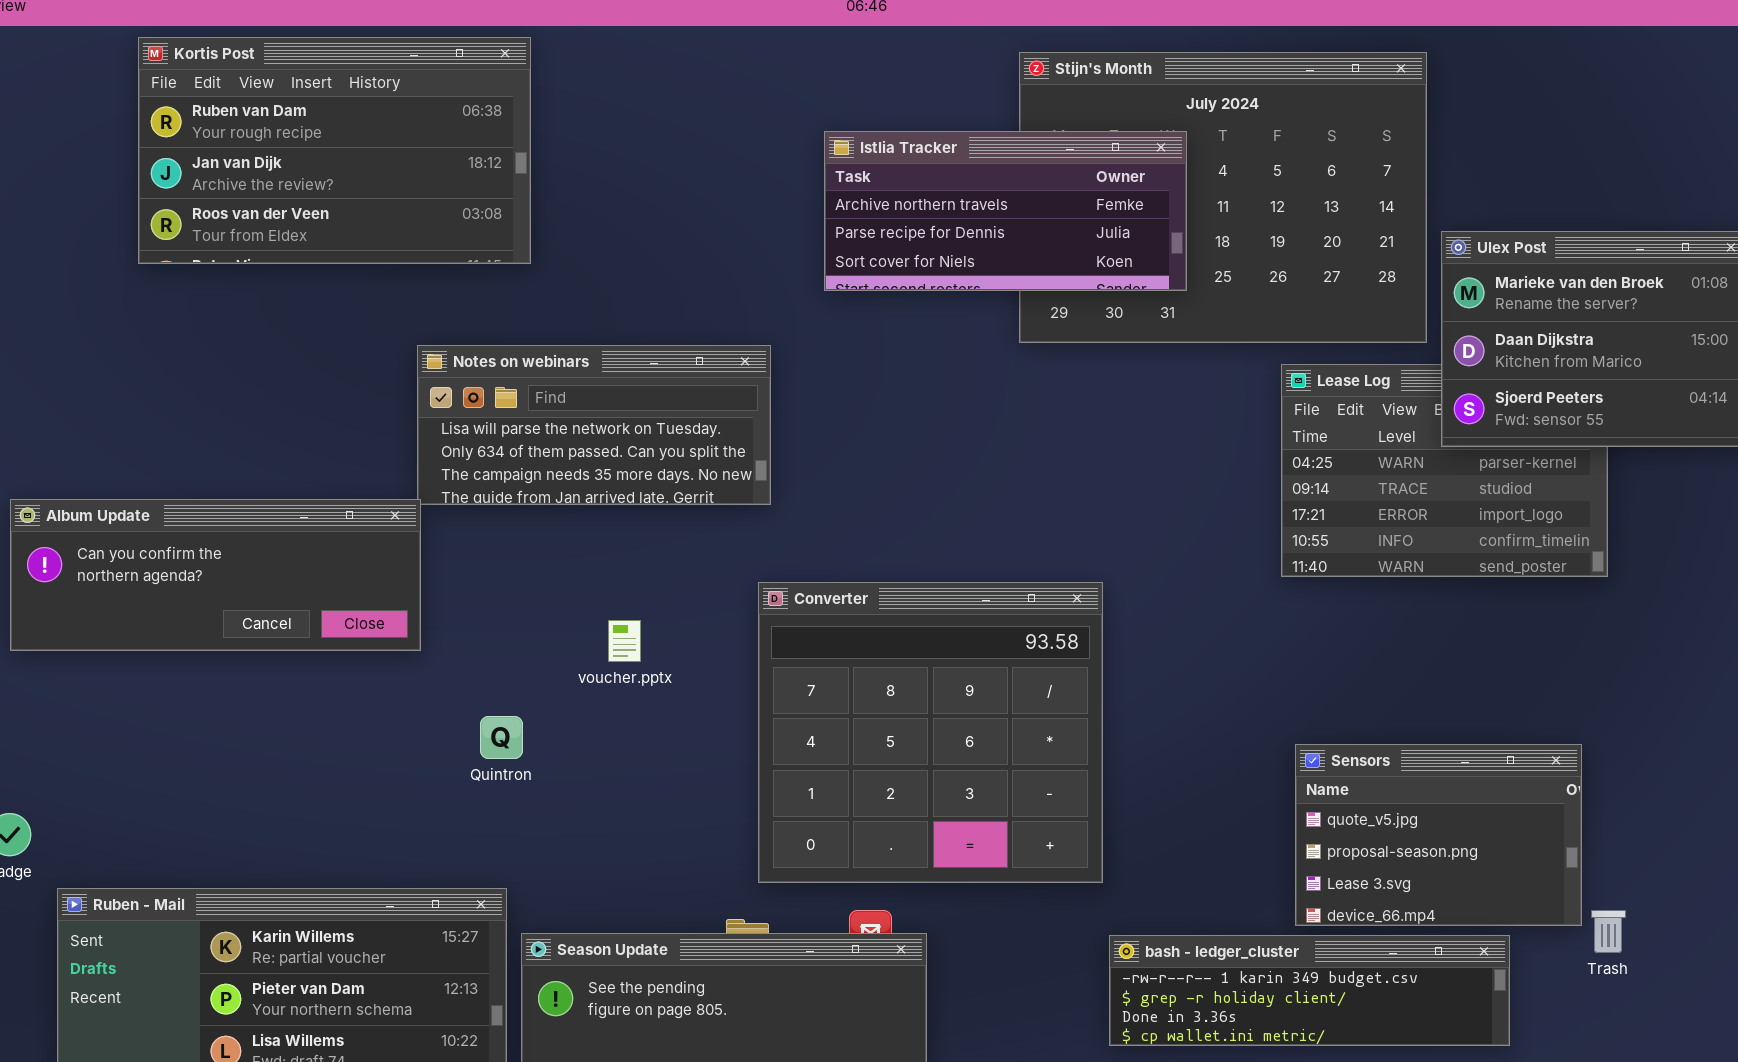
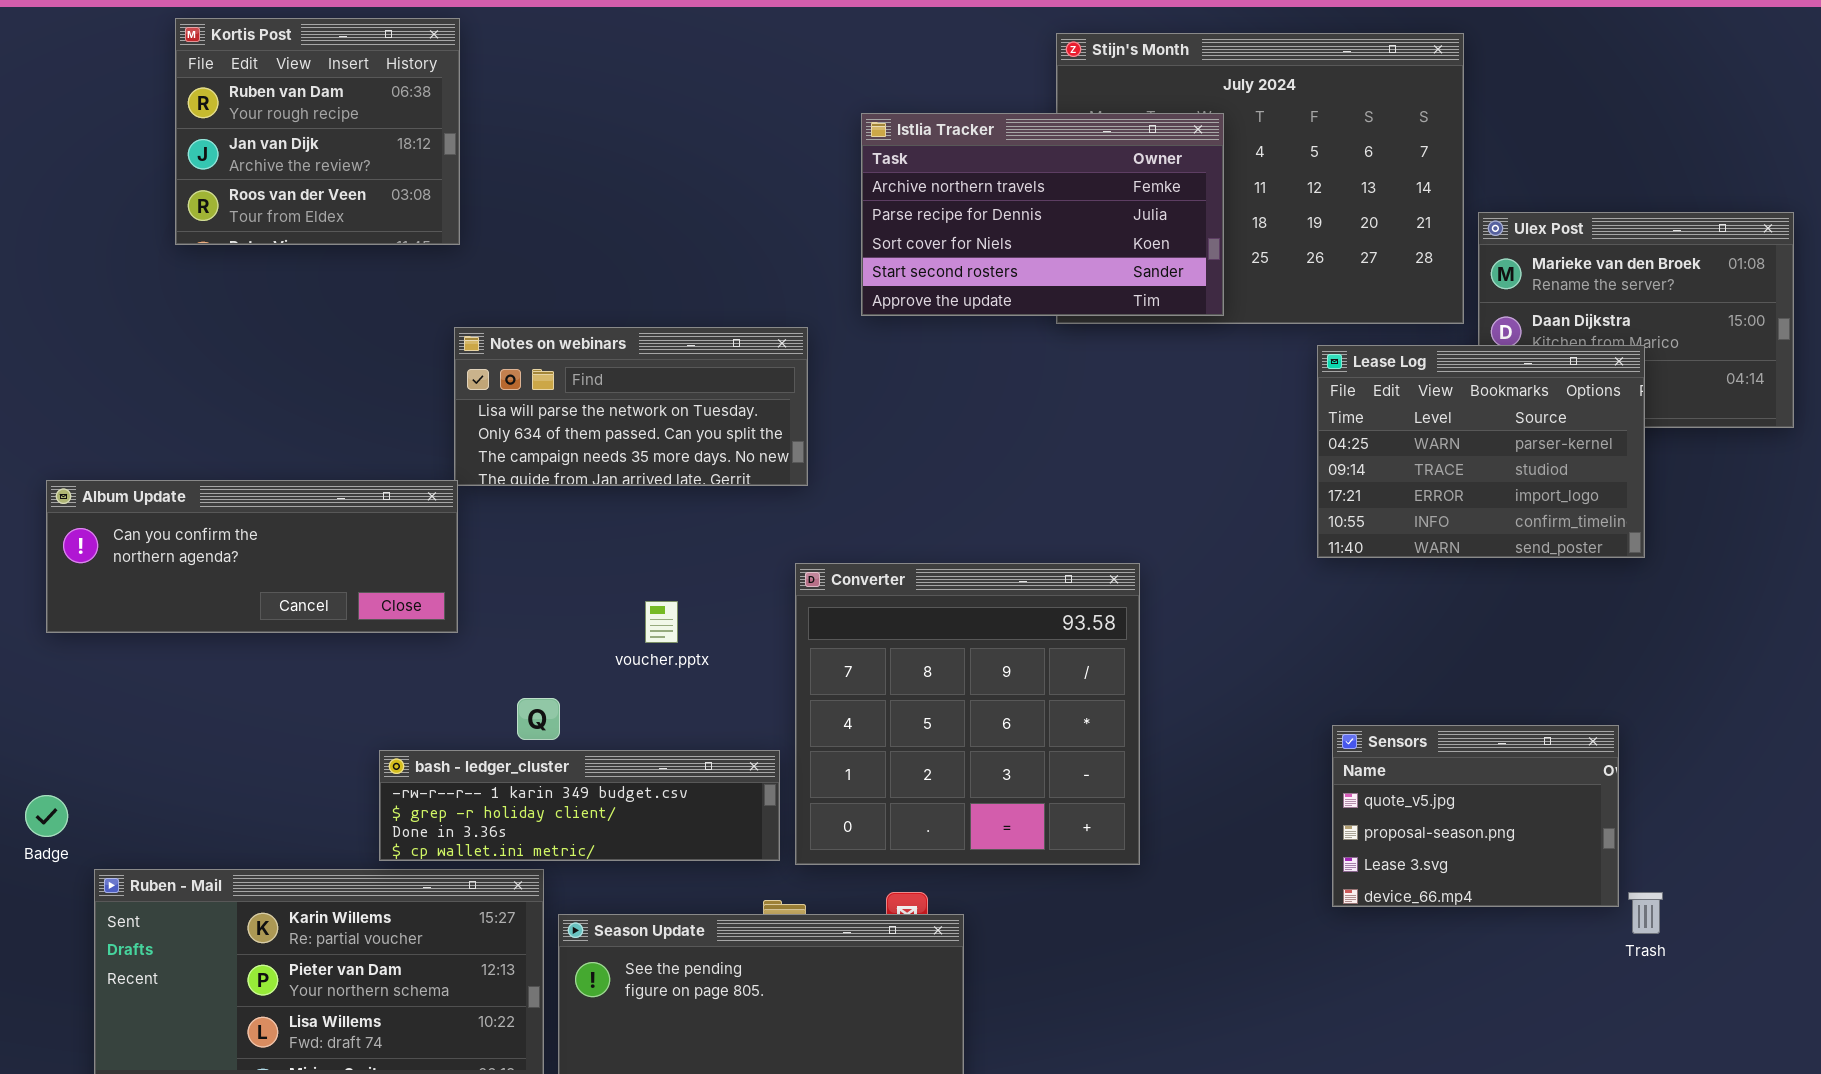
Kortis Post: [138,37,531,264] -> [175,18,460,245], resized
Istlia Tracker: [824,131,1187,291] -> [861,113,1224,316], resized
Lease Log: [1281,364,1608,577] -> [1317,345,1645,558], raised
bash - ledger_cluster: [1109,935,1510,1046] -> [379,750,780,861], moved

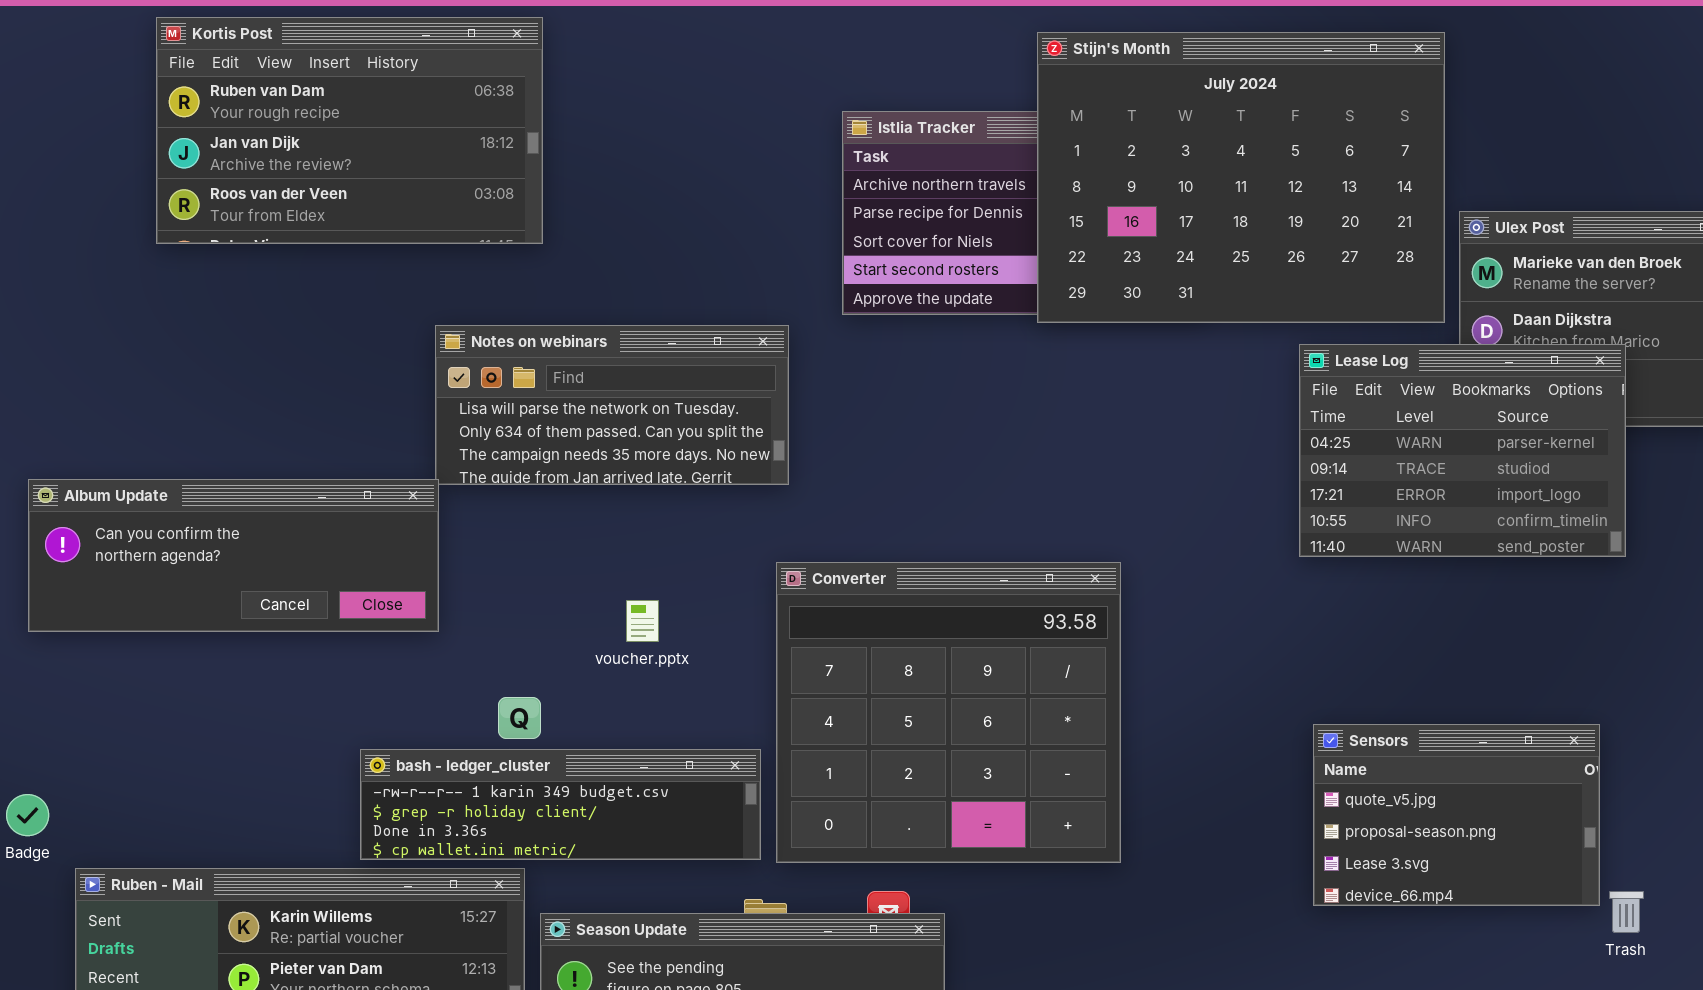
Kortis Post: [175,18,460,245] -> [156,17,543,244], resized
Stijn's Month: [1056,33,1464,324] -> [1037,32,1445,323], raised

